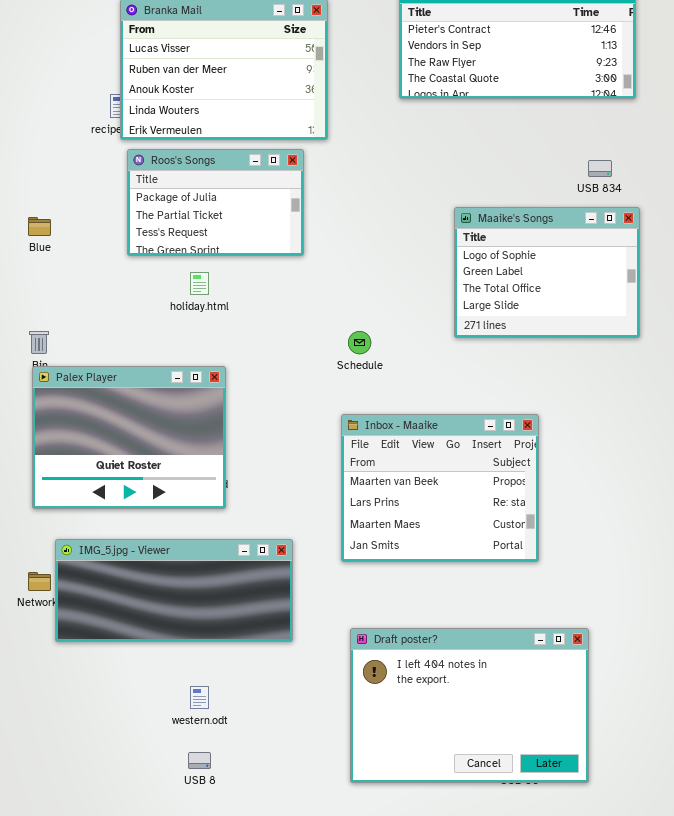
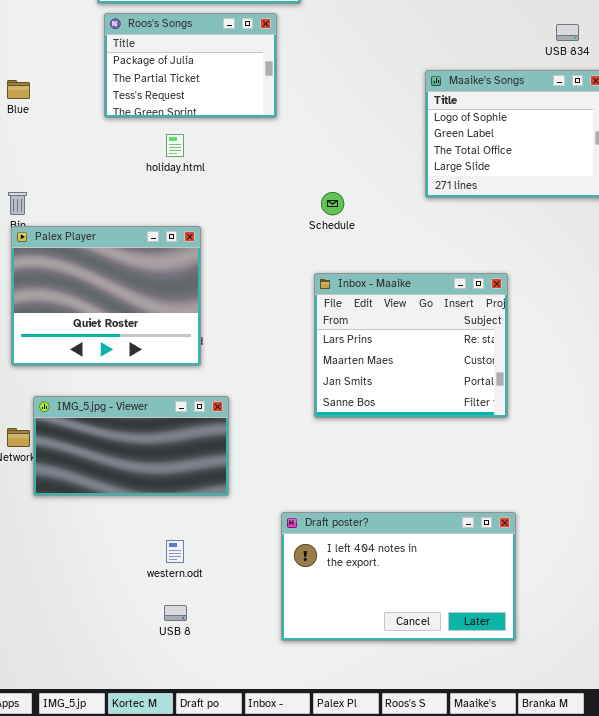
Inbox - Maaike: [341,414,539,562] -> [314,273,508,418], scrolled down 1 row
IMG_5.jpg - Viewer: [55,539,293,642] -> [33,396,229,496], resized
Draft poster?: [350,628,589,783] -> [281,512,516,641], moved, resized

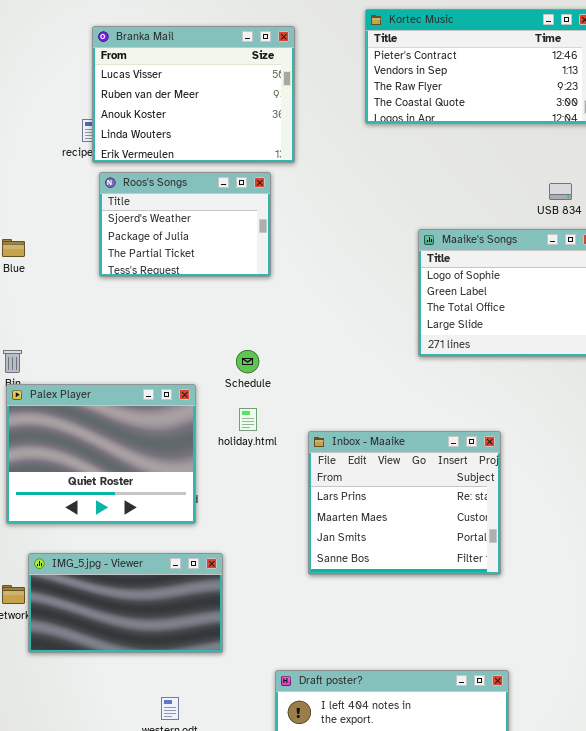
Roos's Songs: [104,13,277,118] -> [99,172,271,277], scrolled up 1 row
holiday.html: [166,134,184,157] -> [239,408,257,431], moved
Schedule: [321,192,344,215] -> [236,350,259,373], moved

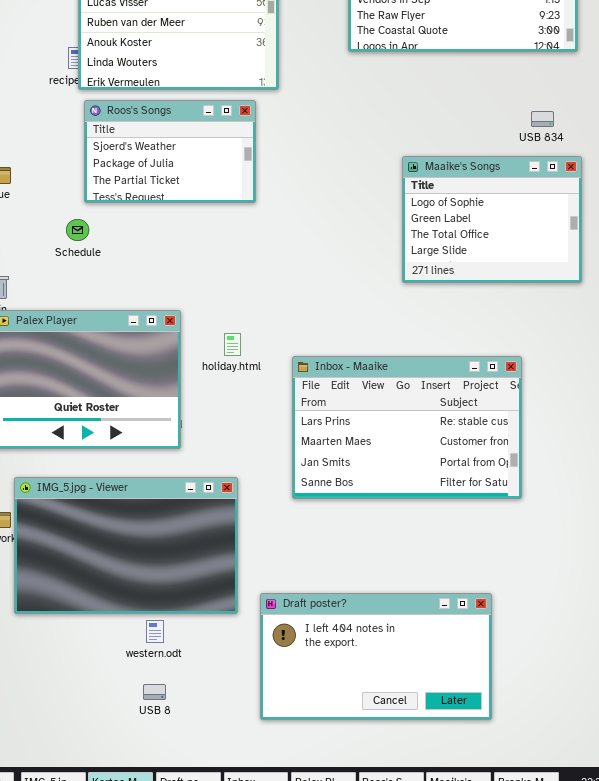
Schedule: [236,350,259,373] -> [66,219,89,241], moved
Inbox - Maaike: [308,431,501,575] -> [292,356,522,499], resized
IMG_5.jpg - Viewer: [28,553,223,653] -> [14,477,238,614], resized

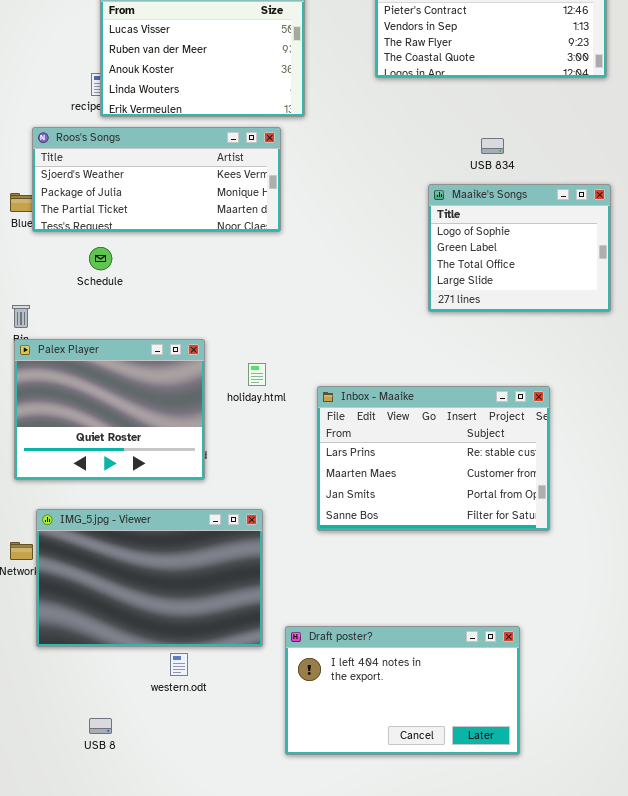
Roos's Songs: [84,100,256,203] -> [32,127,281,232], resized
USB 834: [531,111,554,127] -> [481,138,504,154], moved
USB 8: [143,684,166,700] -> [89,718,112,734], moved

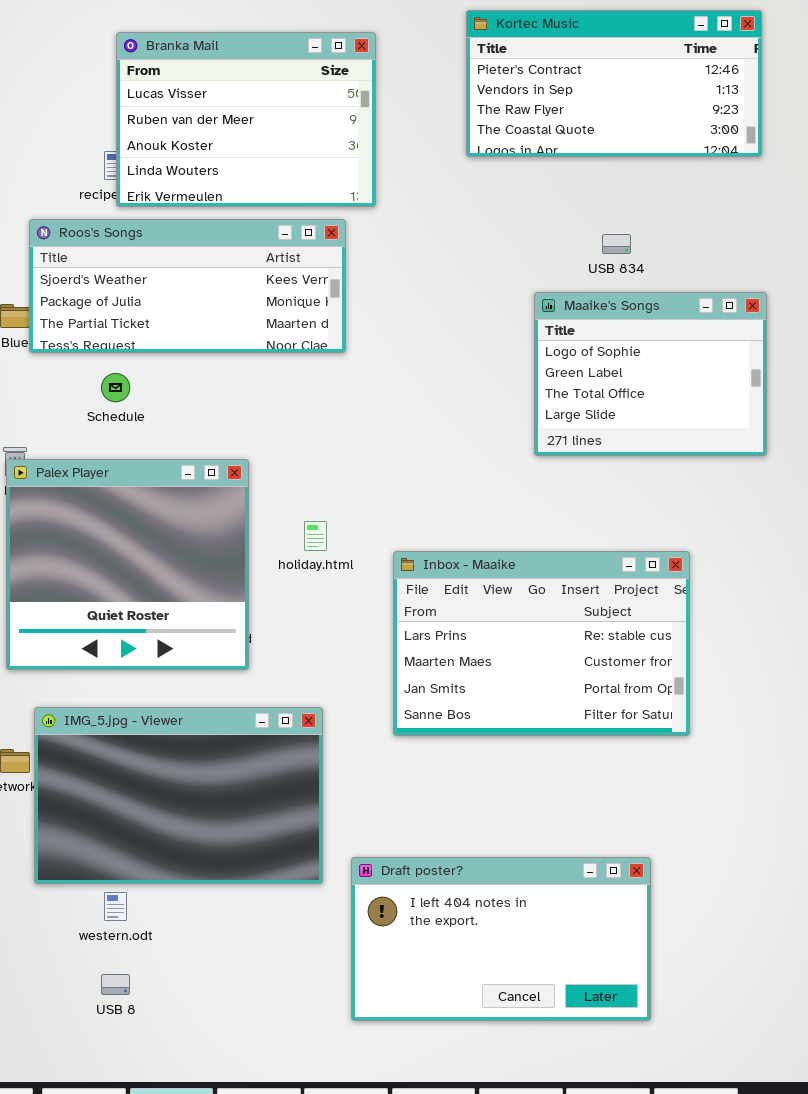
Palex Player: [14,339,205,480] -> [6,459,249,670], resized
western.odt: [170,653,188,676] -> [104,892,127,921], moved

